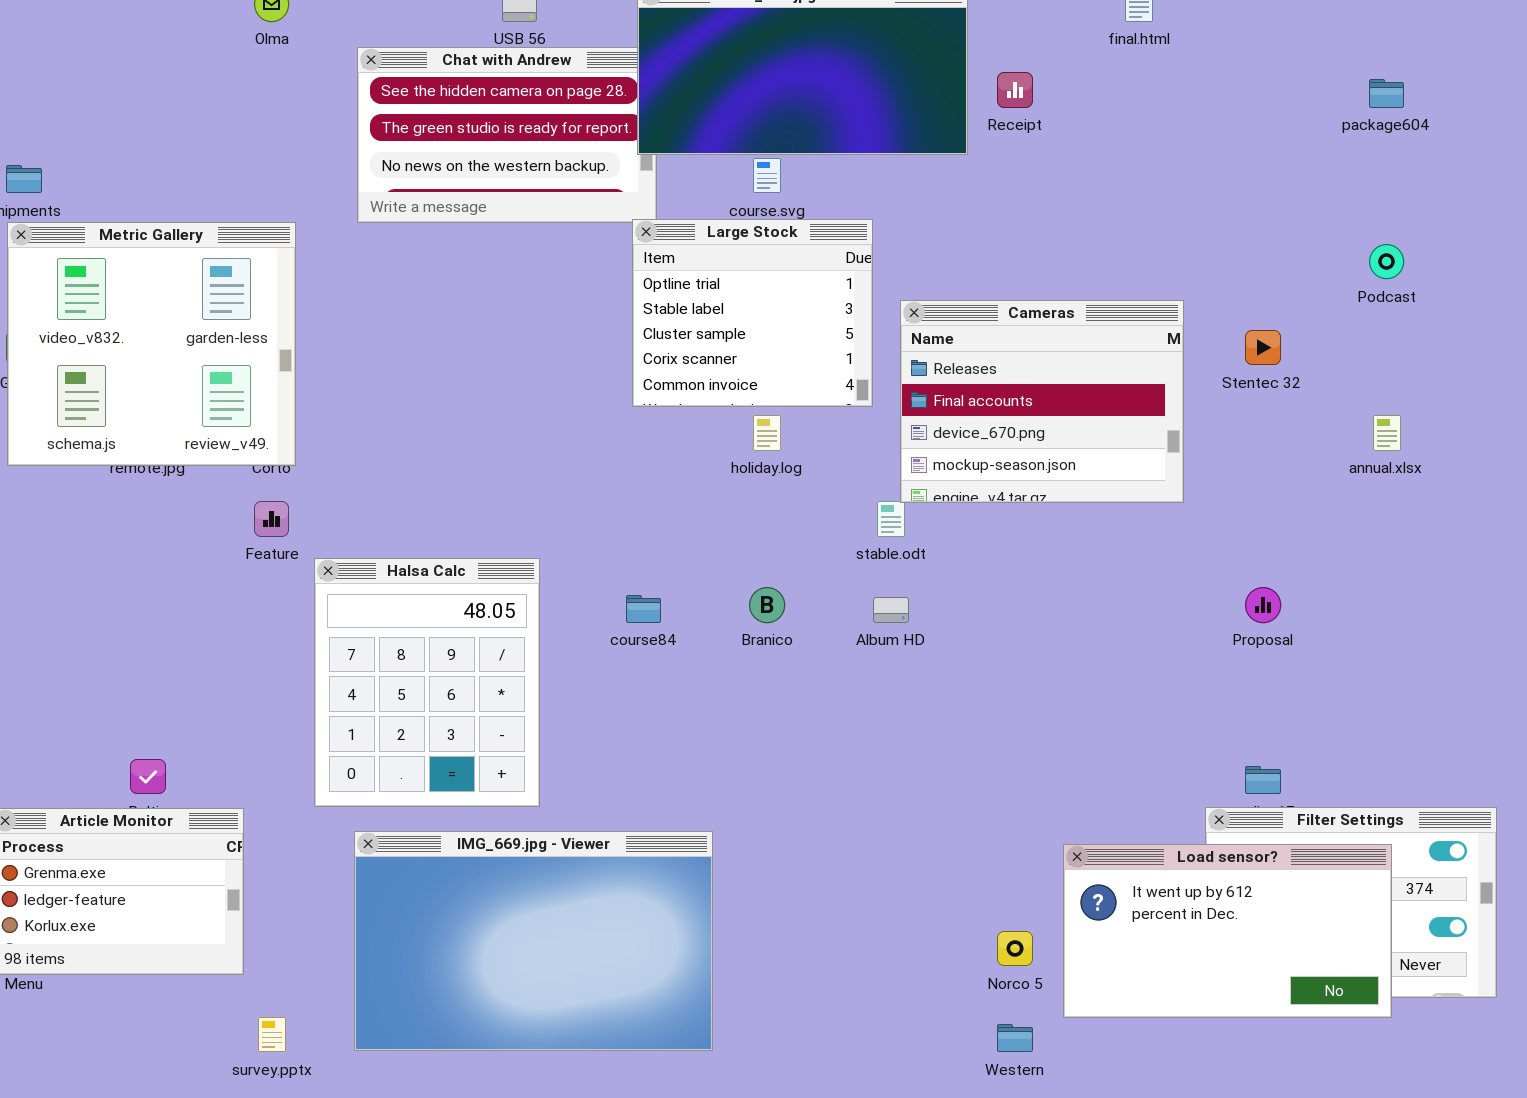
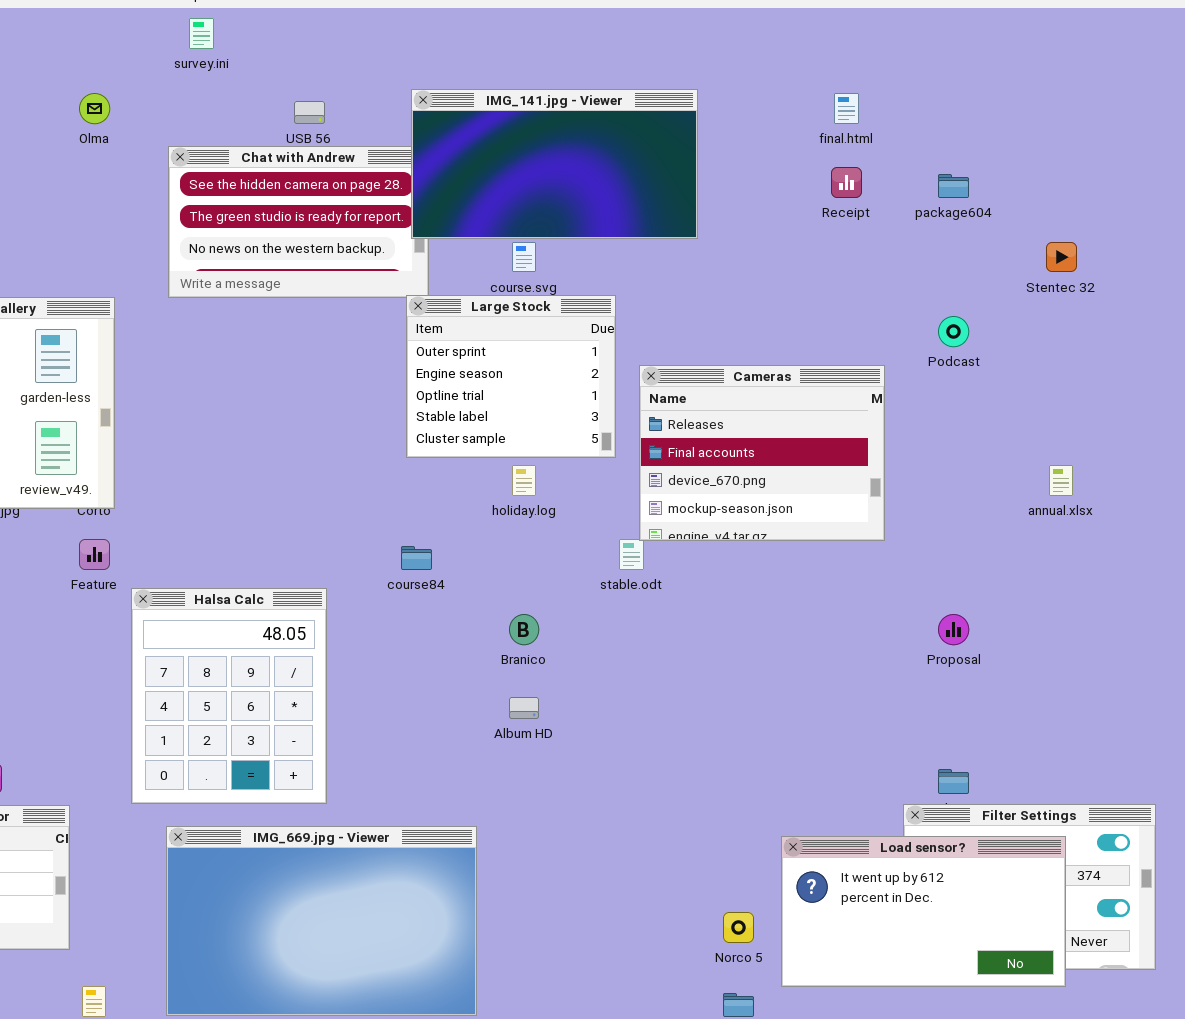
Receipt: [997,72,1033,108] -> [831,167,862,198], moved
package604: [1369,79,1404,108] -> [938,174,969,198], moved
Large Stock: [632,219,873,407] -> [406,295,616,458], scrolled up 2 rows
Podcast: [1369,244,1404,279] -> [938,316,969,347], moved
Stentec 32: [1245,330,1281,365] -> [1046,242,1077,272], moved
course84: [626,595,661,623] -> [401,546,432,570], moved
Album HD: [873,597,909,623] -> [509,697,539,719], moved

